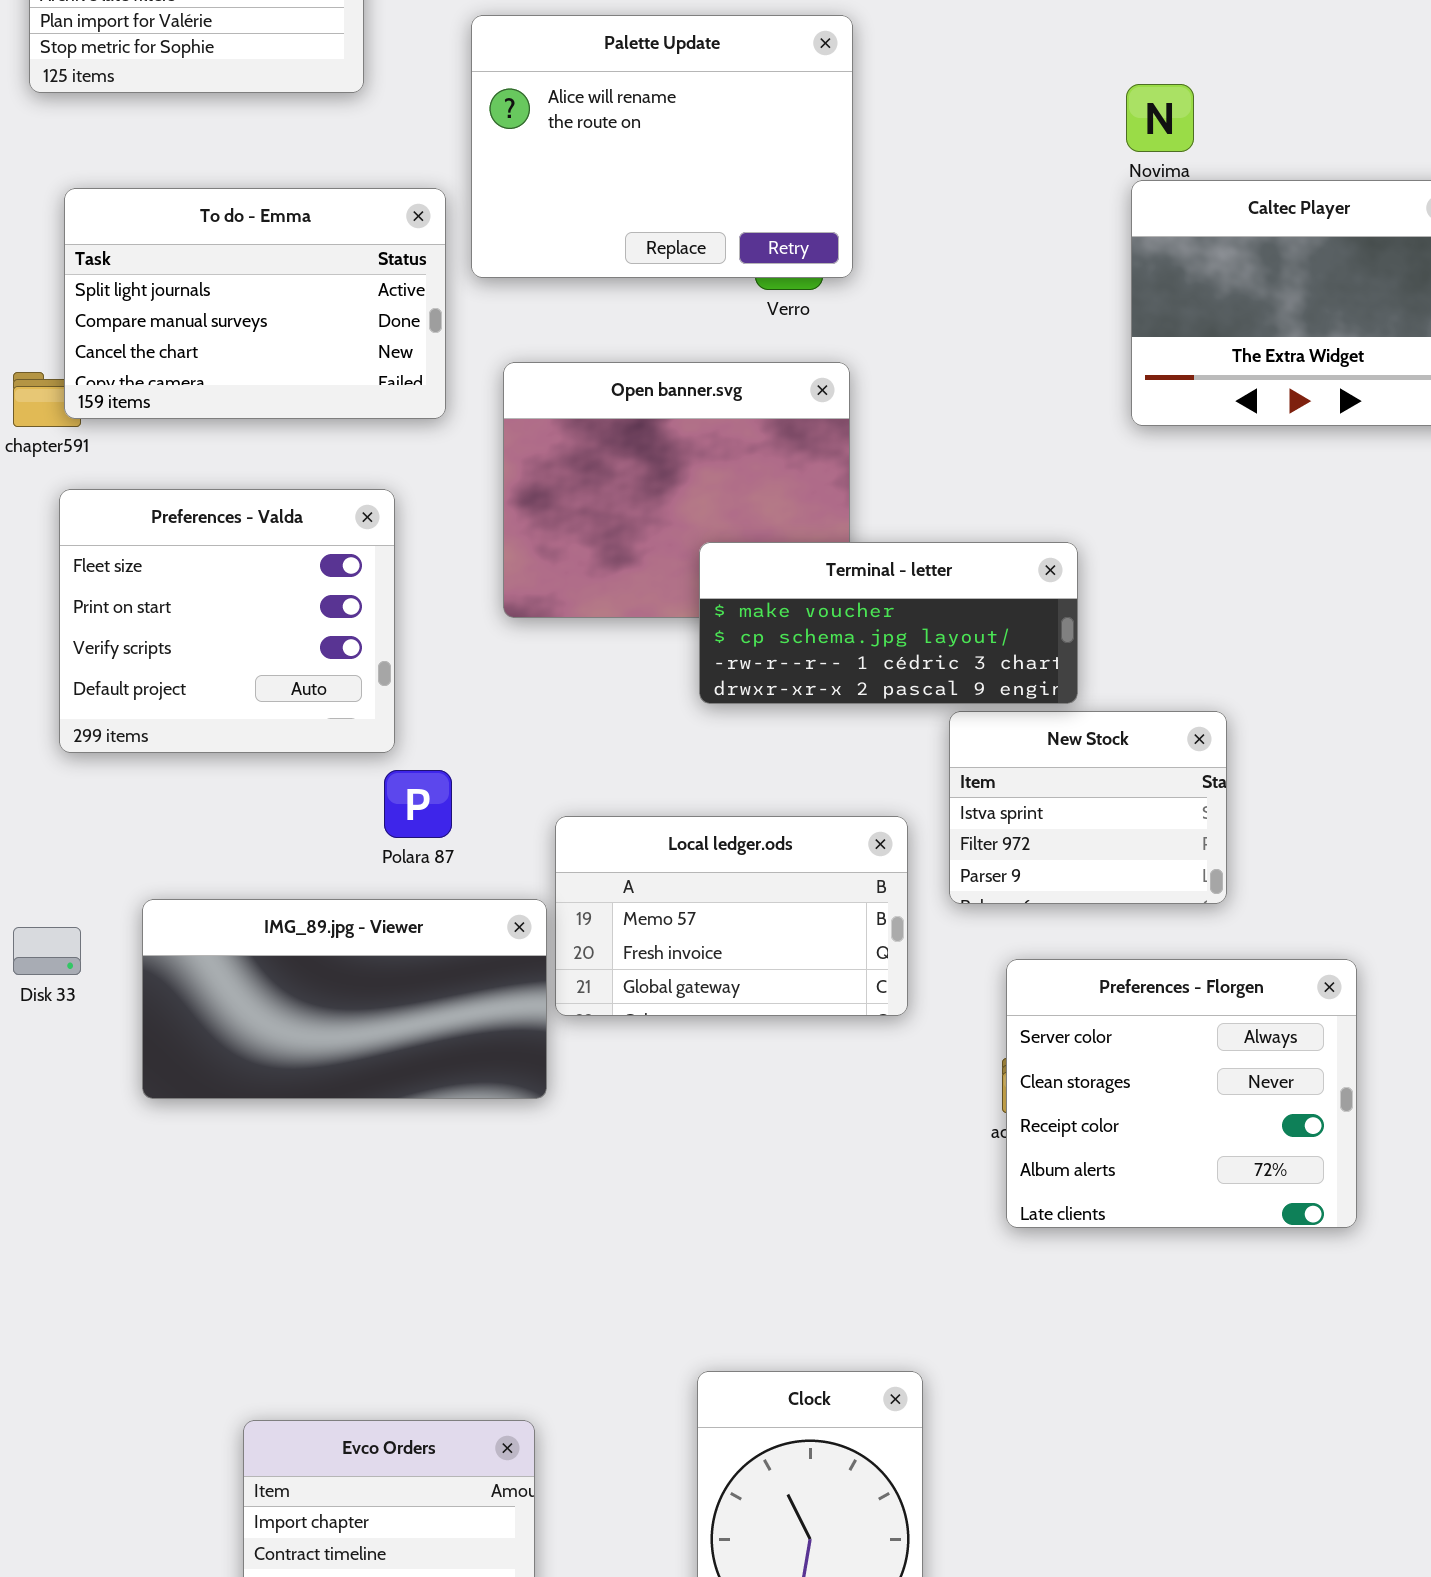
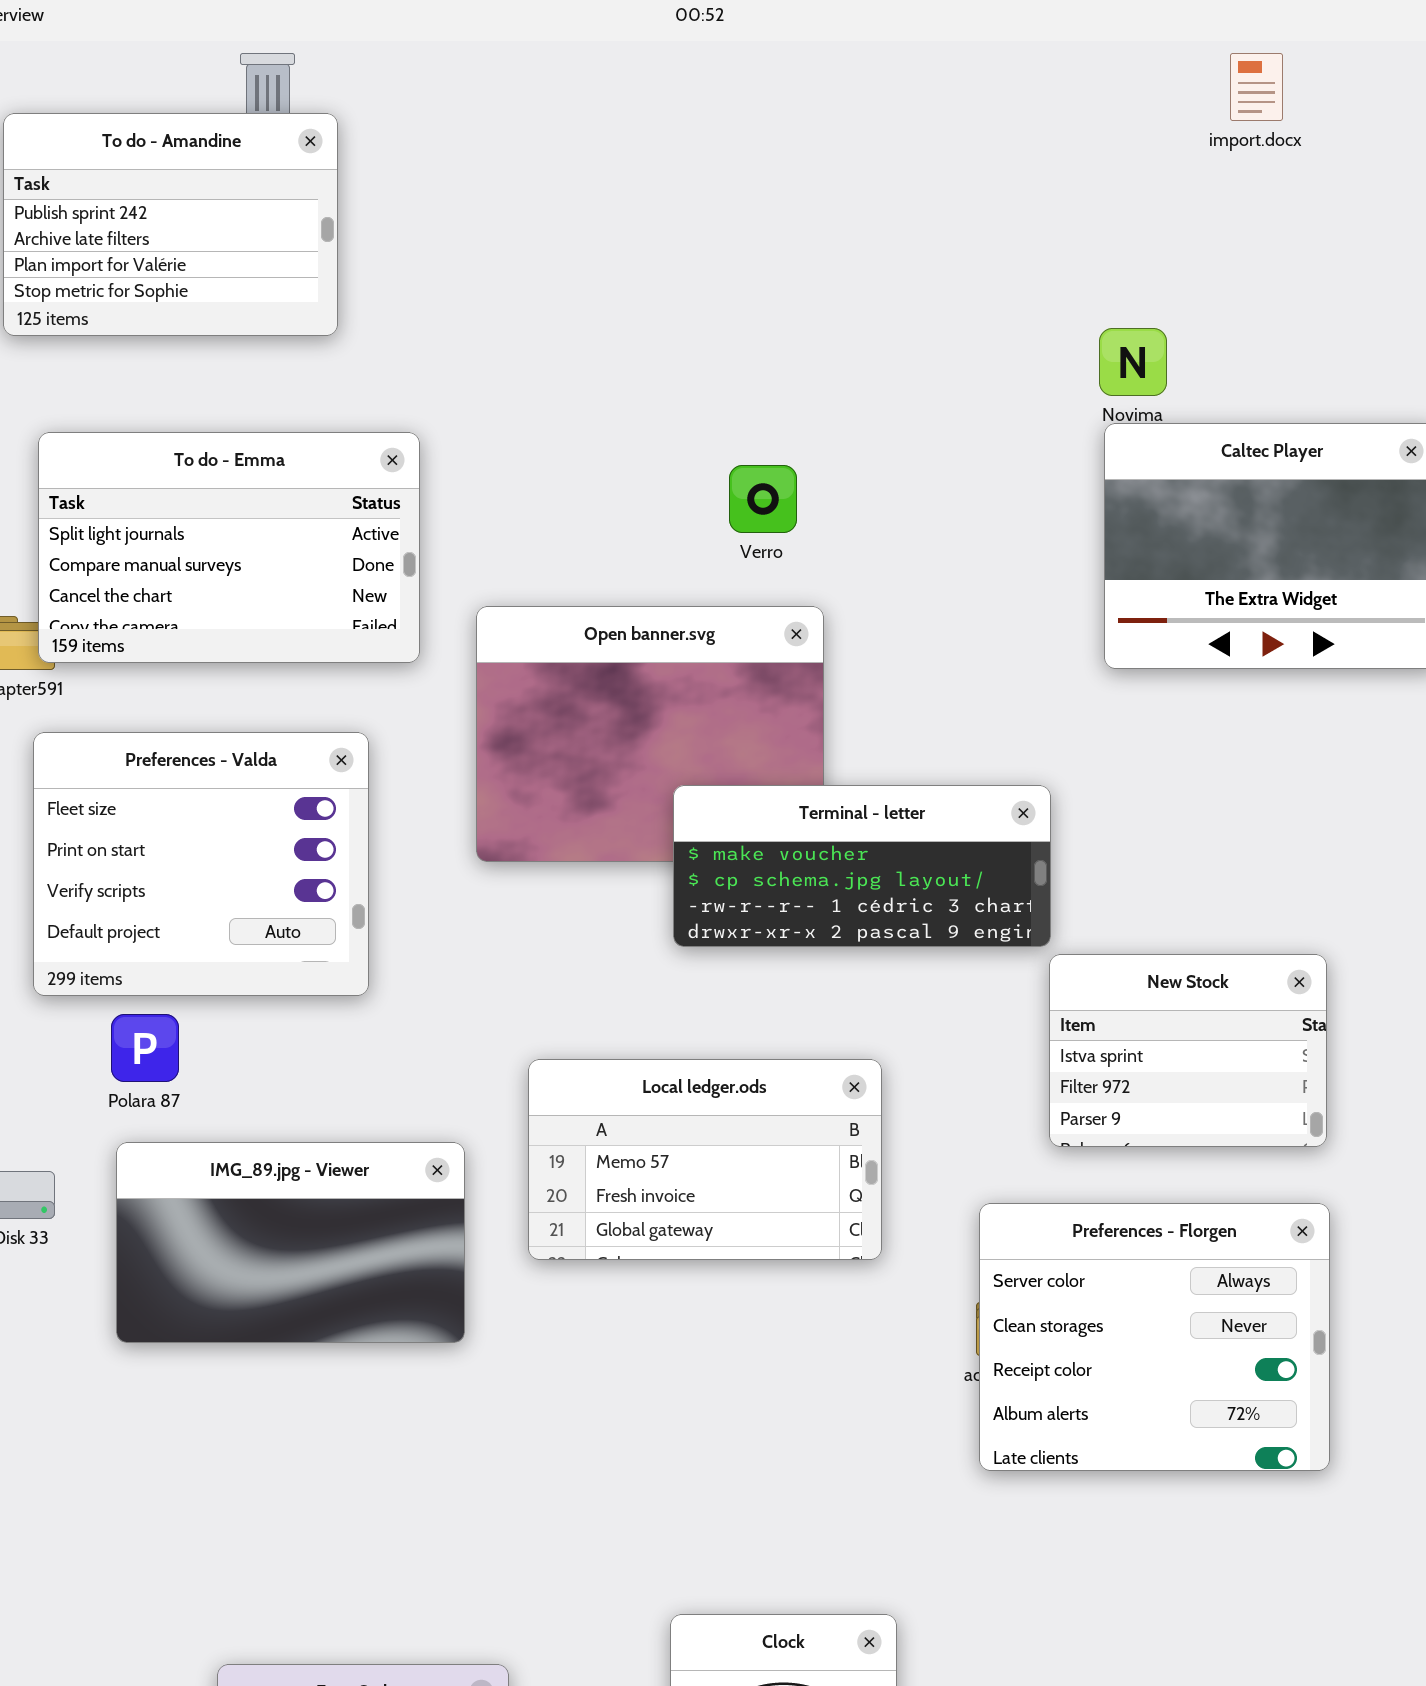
Palette Update: [471,15,853,278] -> none, closed
New Stock: [949,711,1227,904] -> [1049,954,1327,1147], moved
Polara 87: [384,770,452,838] -> [111,1014,179,1082], moved
IMG_89.jpg - Viewer: [142,899,547,1099] -> [116,1142,465,1343], resized

